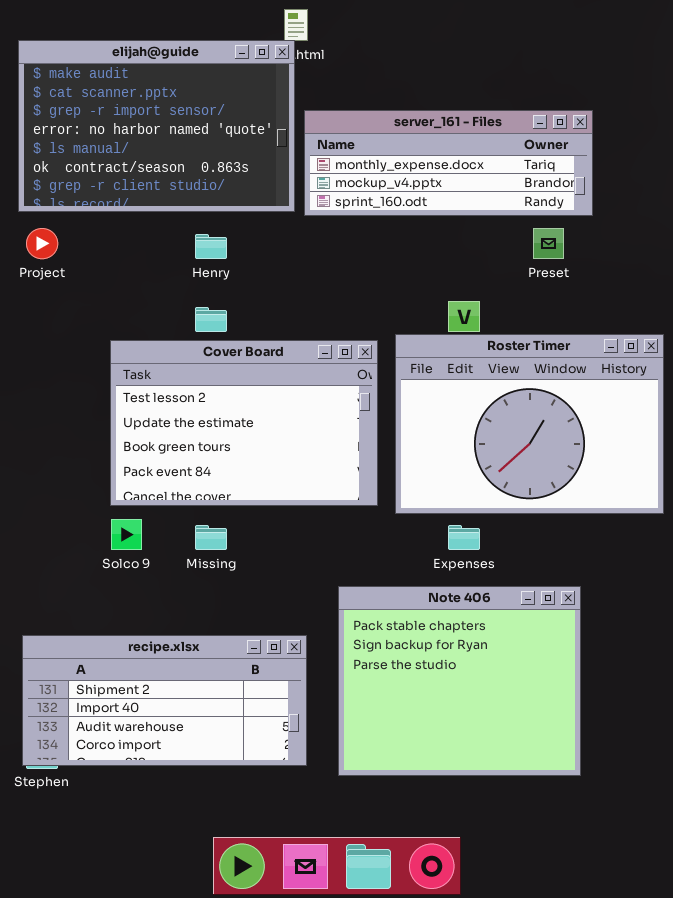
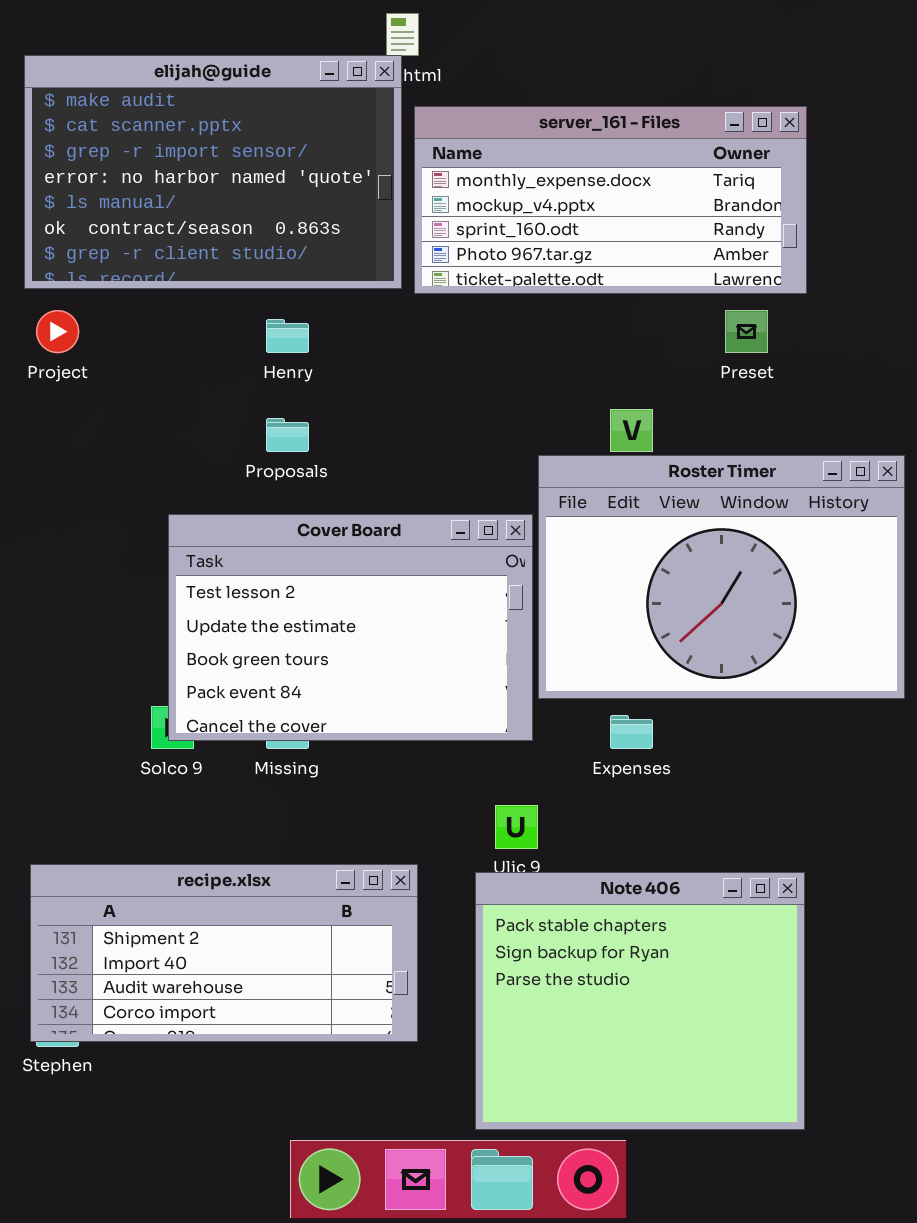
server_161 - Files: [304,110,593,216] -> [414,106,807,294], resized
Cover Board: [110,340,378,506] -> [168,514,533,741], moved
Note 406: [338,586,581,776] -> [475,872,805,1130], moved

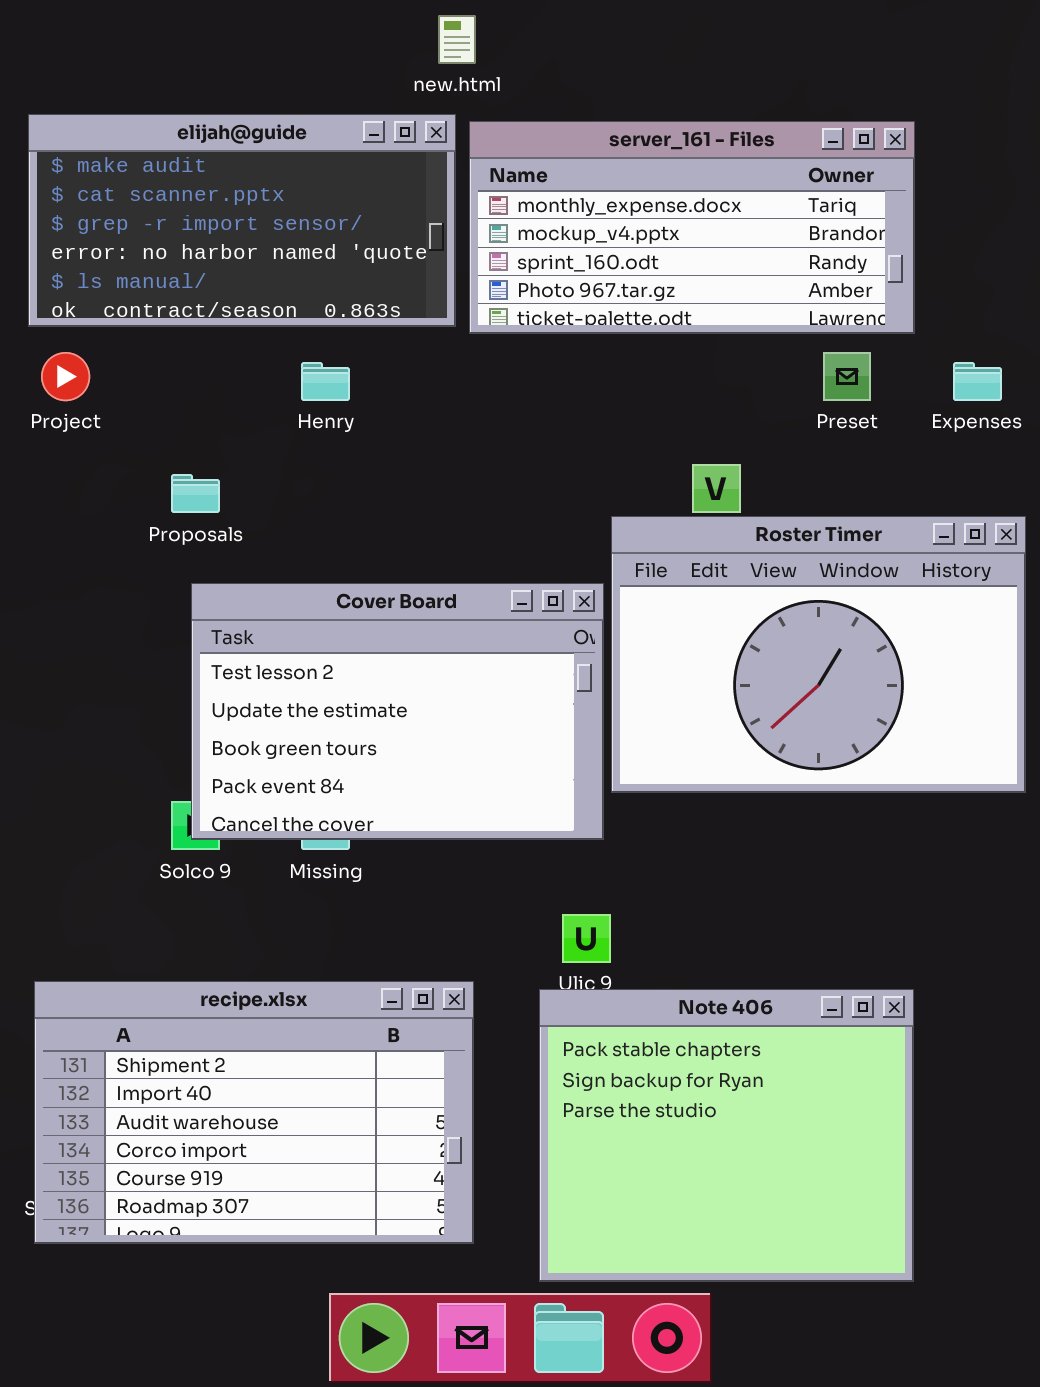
elijah@guide: [24,55,402,289] -> [28,114,456,327], resized
Proposals: [266,418,309,452] -> [171,474,220,513], moved
Expenses: [610,715,653,749] -> [953,362,1002,401], moved
recipe.xlsx: [30,864,418,1042] -> [34,981,474,1244], resized

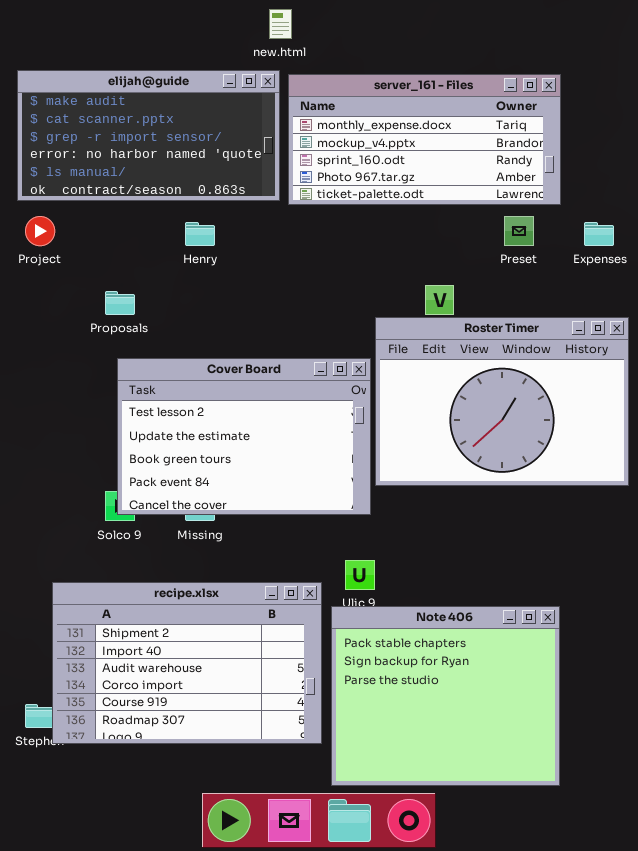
recipe.xlsx: [34,981,474,1244] -> [52,582,322,744], moved

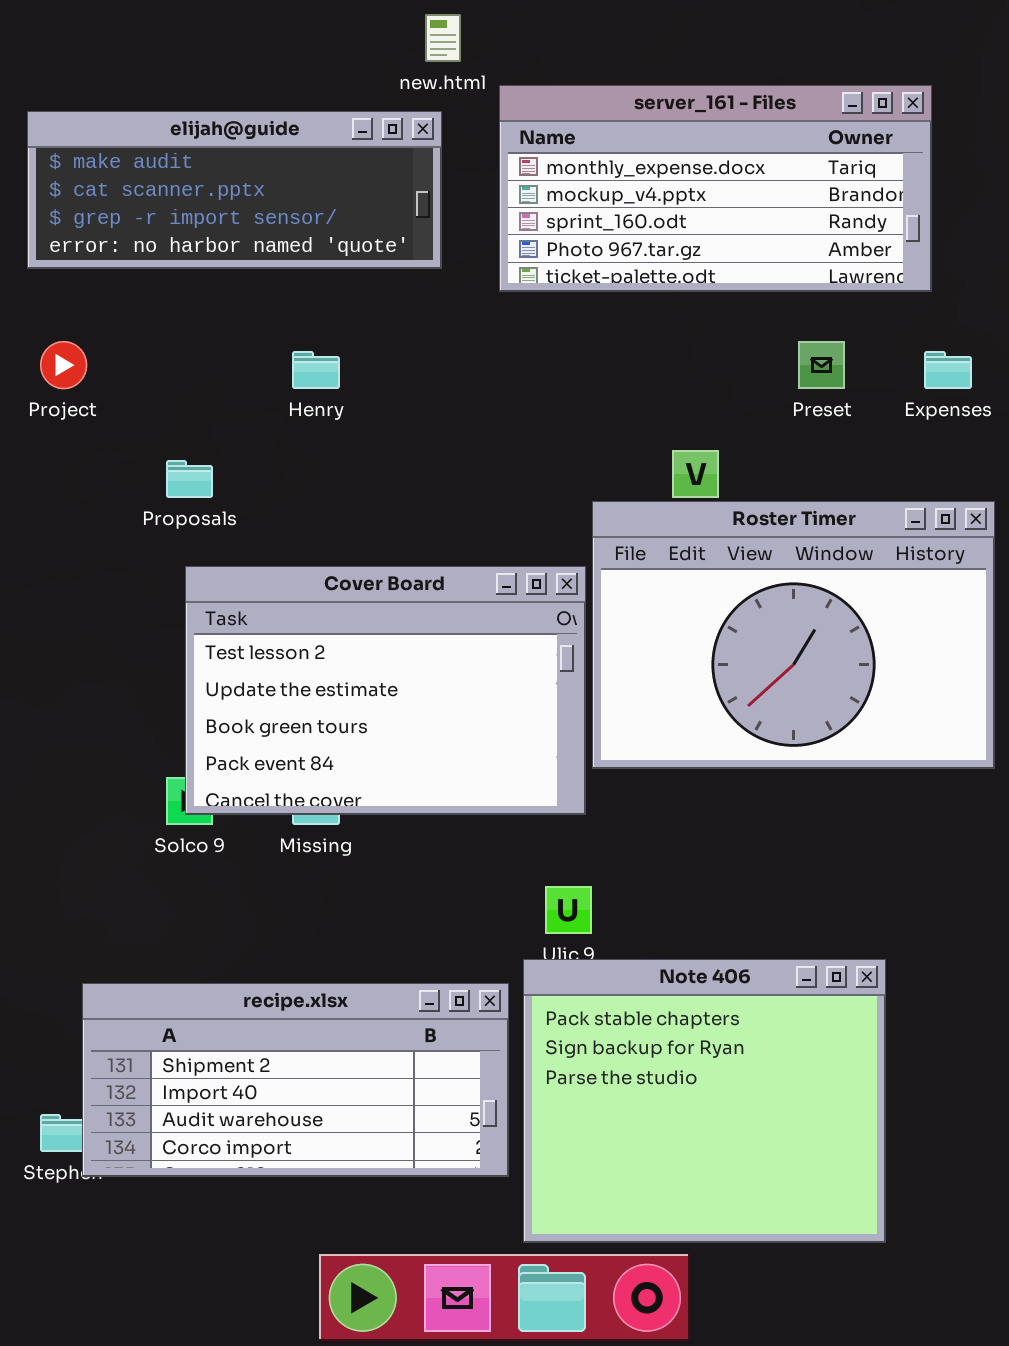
elijah@guide: [17,70,280,201] -> [27,111,442,269], resized
server_161 - Files: [288,74,561,205] -> [499,85,932,292], moved
recipe.xlsx: [52,582,322,744] -> [82,983,509,1177], resized

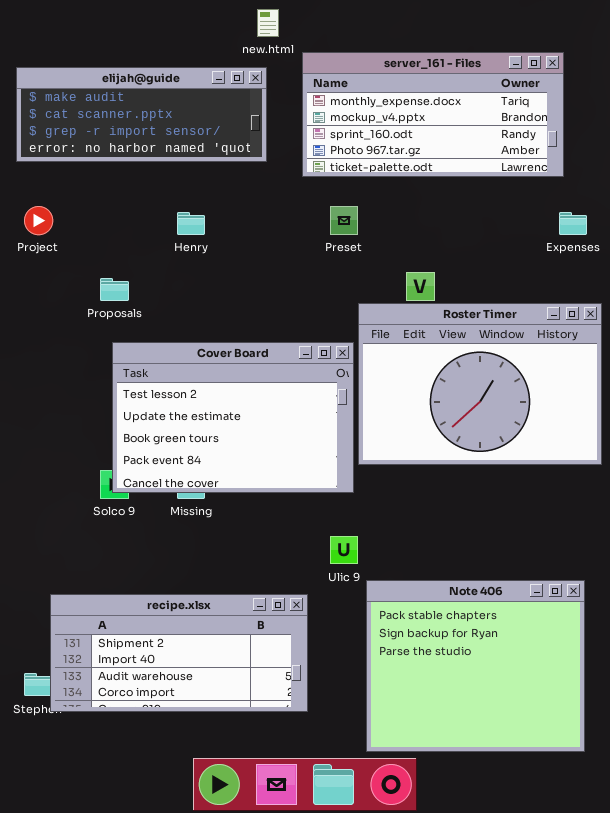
Preset: [798,341,845,389] -> [330,206,358,235], moved
Note 406: [523,959,886,1243] -> [366,580,585,752], moved

